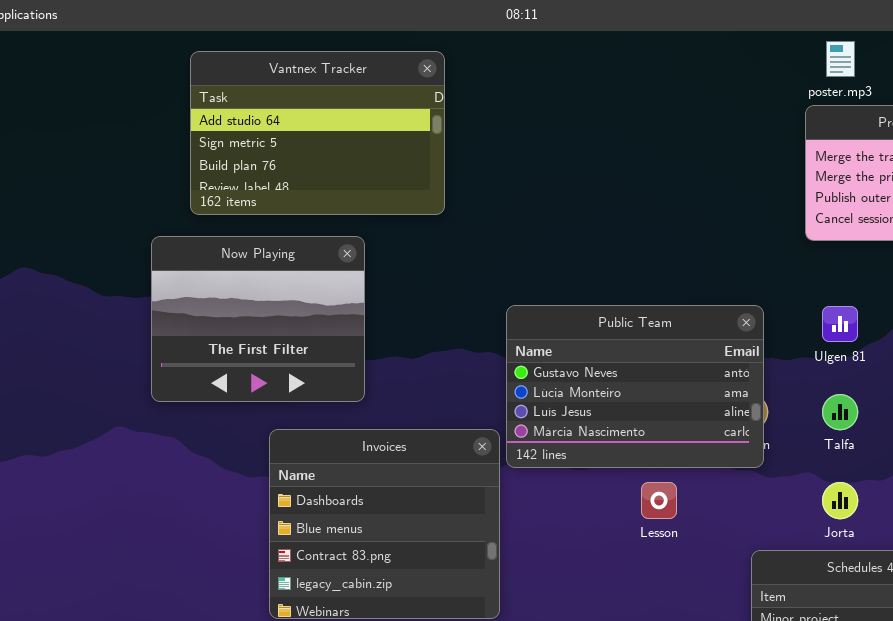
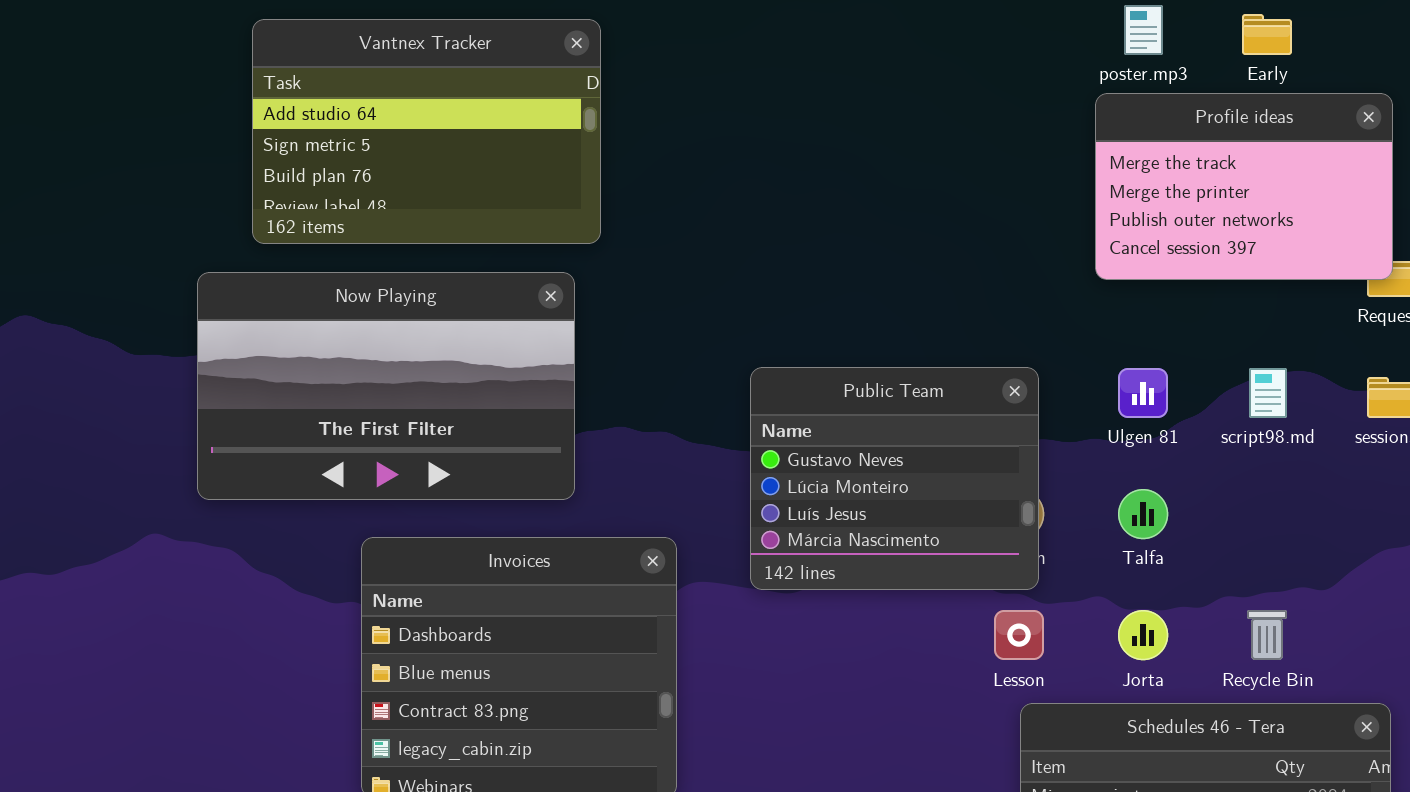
Now Playing: [151,236,365,402] -> [197,272,575,500], resized
Public Team: [506,305,764,468] -> [750,367,1039,590], resized
Lesson: [641,482,677,519] -> [994,610,1044,660], moved

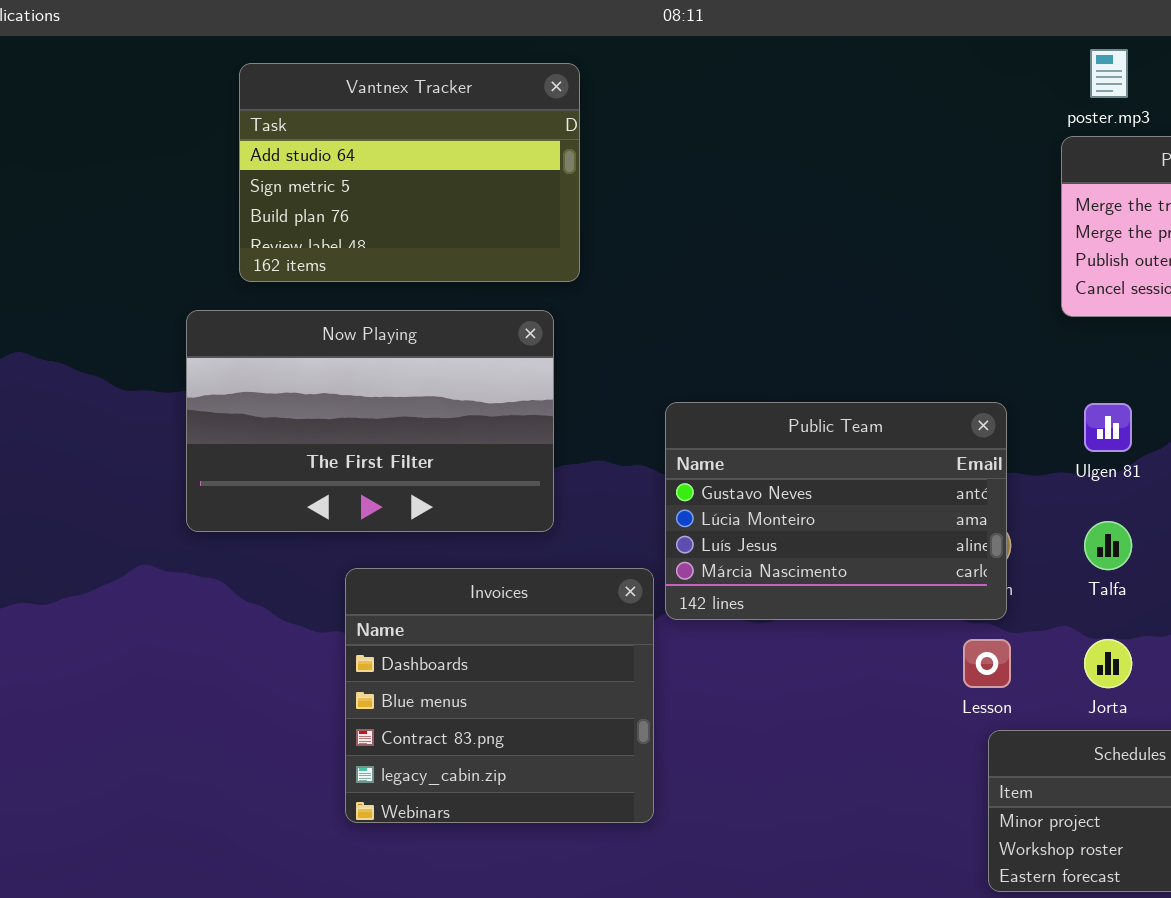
Public Team: [750,367,1039,590] -> [665,402,1007,620], resized

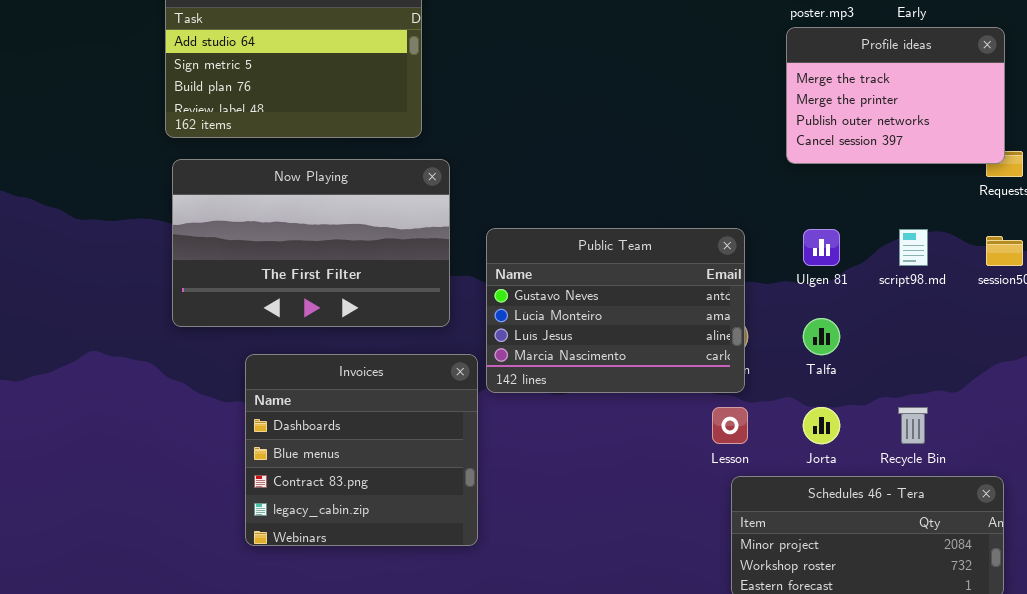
Now Playing: [186,310,554,532] -> [172,159,450,327], moved

